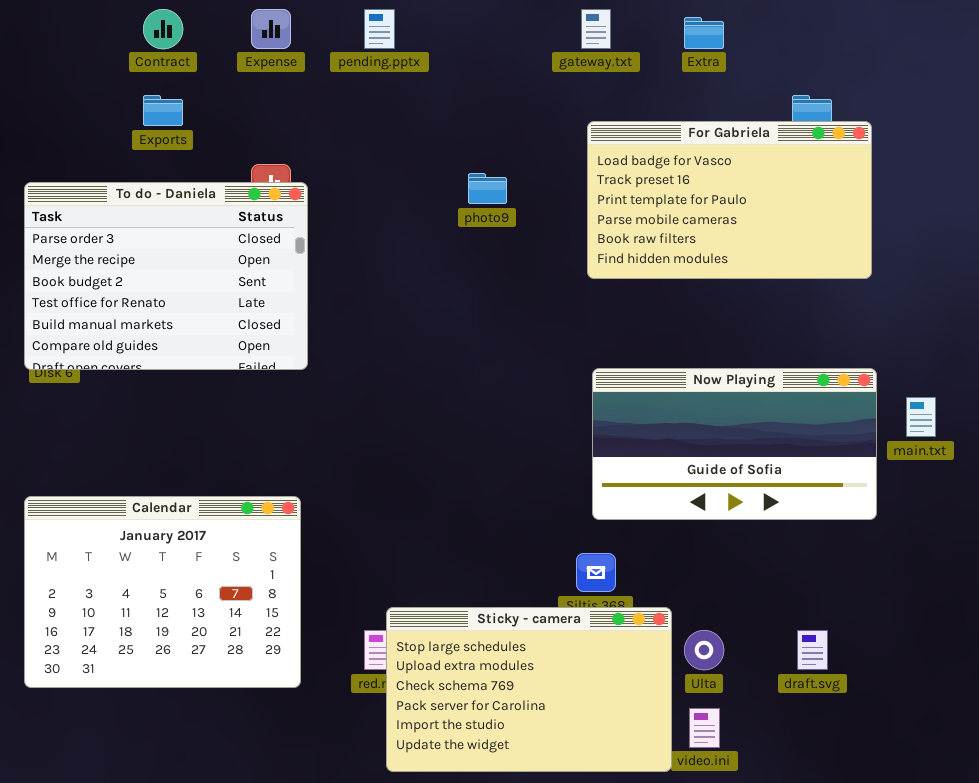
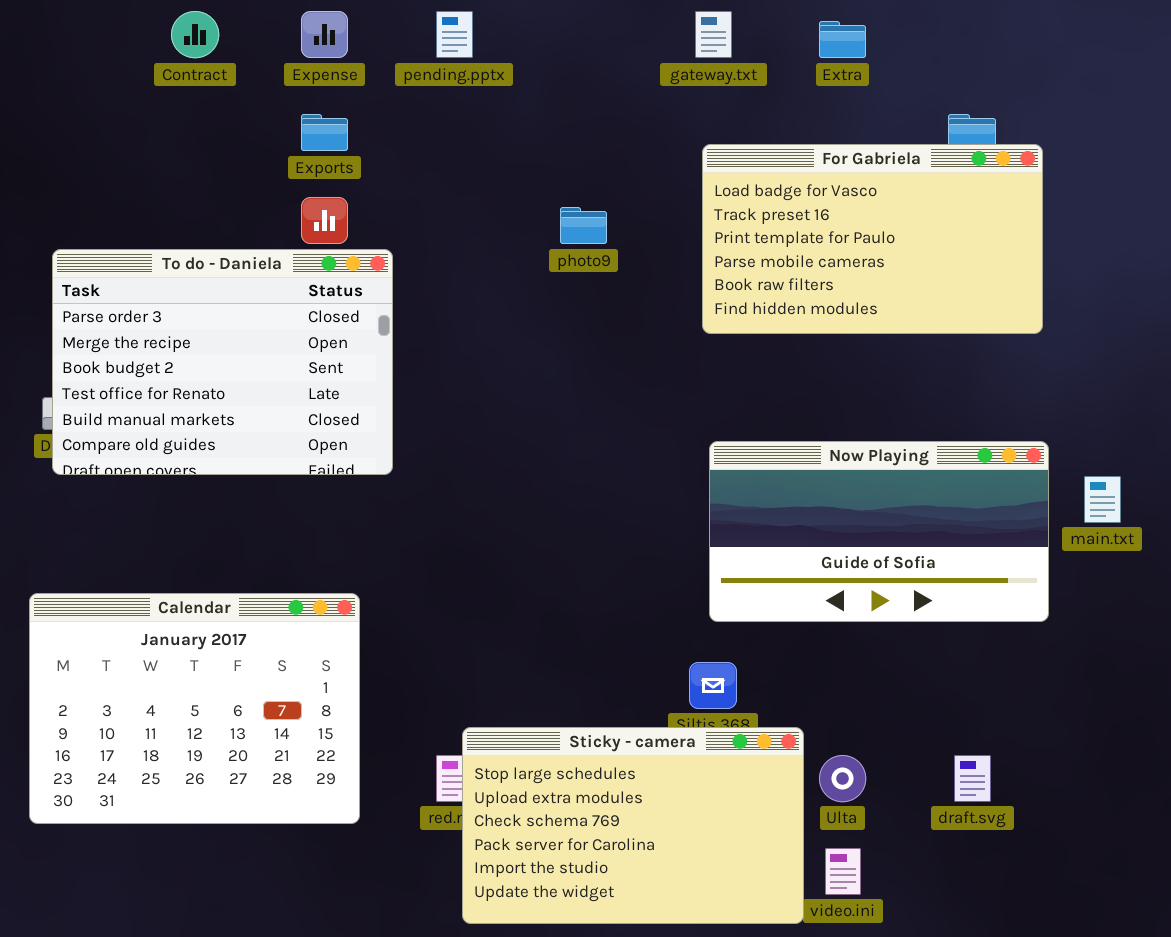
Exports: [143,95,183,126] -> [301,114,348,151], moved
To do - Daniela: [24,182,308,370] -> [52,249,393,475], moved

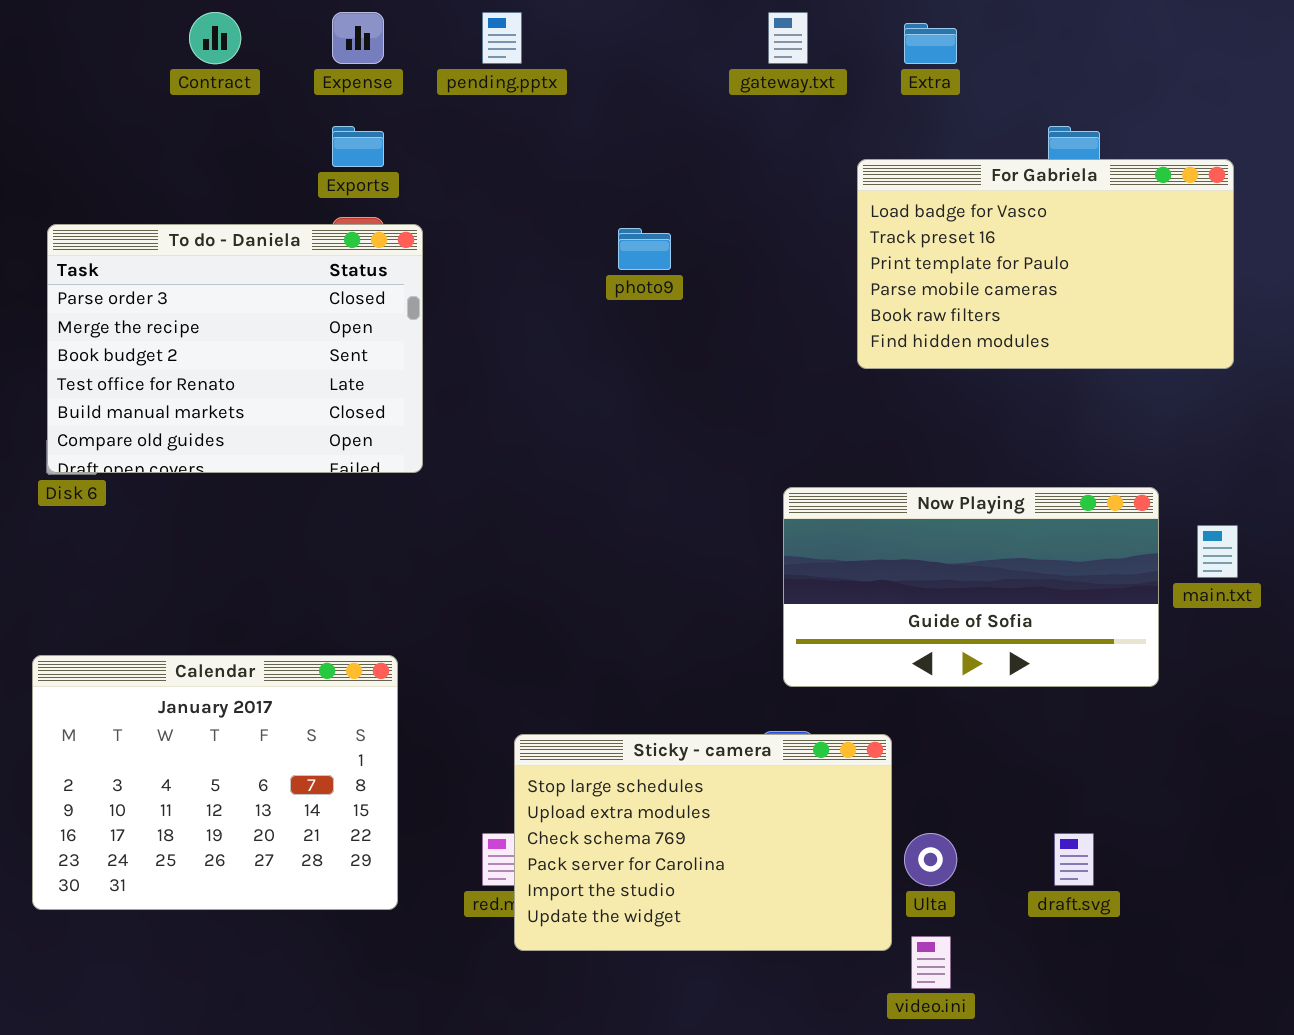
For Gabriela: [702,144,1043,334] -> [857,159,1234,369], moved
To do - Daniela: [52,249,393,475] -> [47,224,423,473], moved
Sticky - camera: [462,727,804,924] -> [514,734,892,951], moved

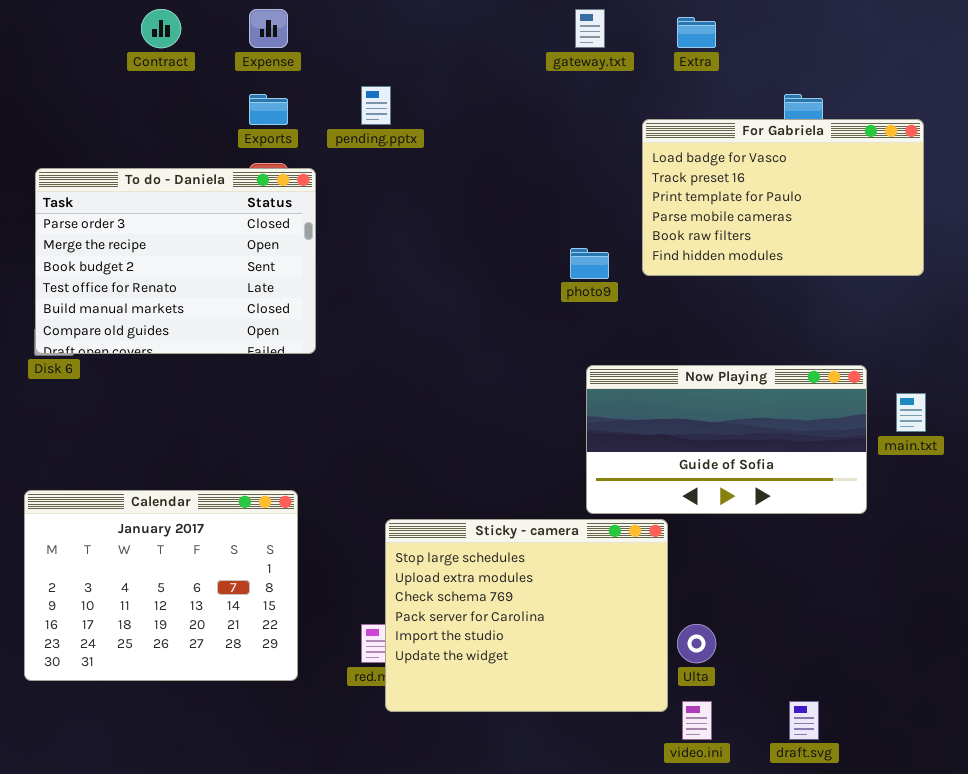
pending.pptx: [482,12,522,64] -> [361,86,391,125], moved
photo9: [618,228,671,270] -> [570,248,609,279], moved
Sticky - camera: [514,734,892,951] -> [385,519,668,712], resized
draft.svg: [1054,833,1094,886] -> [789,701,819,740], moved

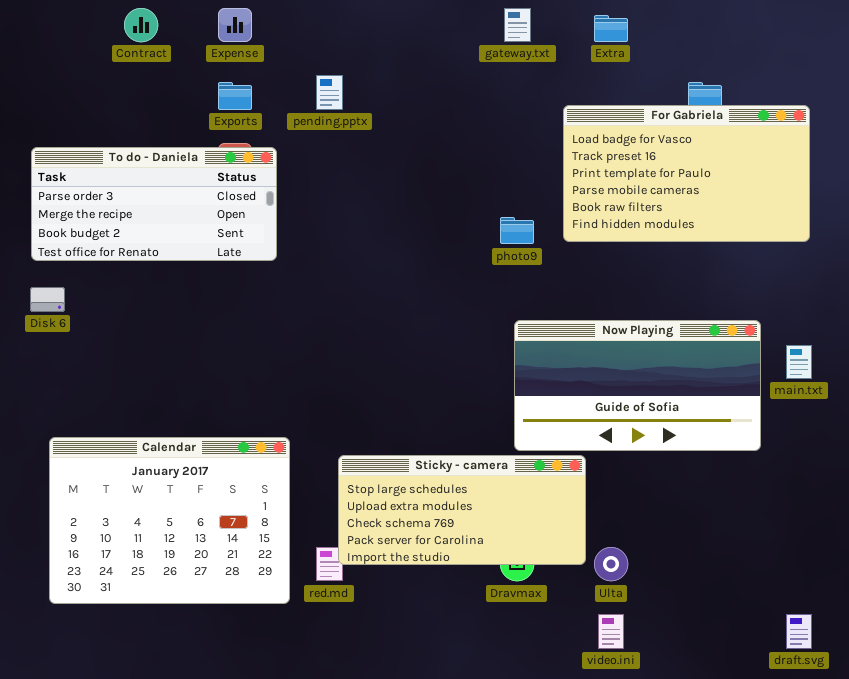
To do - Daniela: [35,168,316,354] -> [31,147,277,261], resized
Calendar: [24,490,298,681] -> [49,437,290,604], moved
Sticky - camera: [385,519,668,712] -> [338,455,586,565], resized
draft.svg: [789,701,819,740] -> [786,614,812,649], moved

